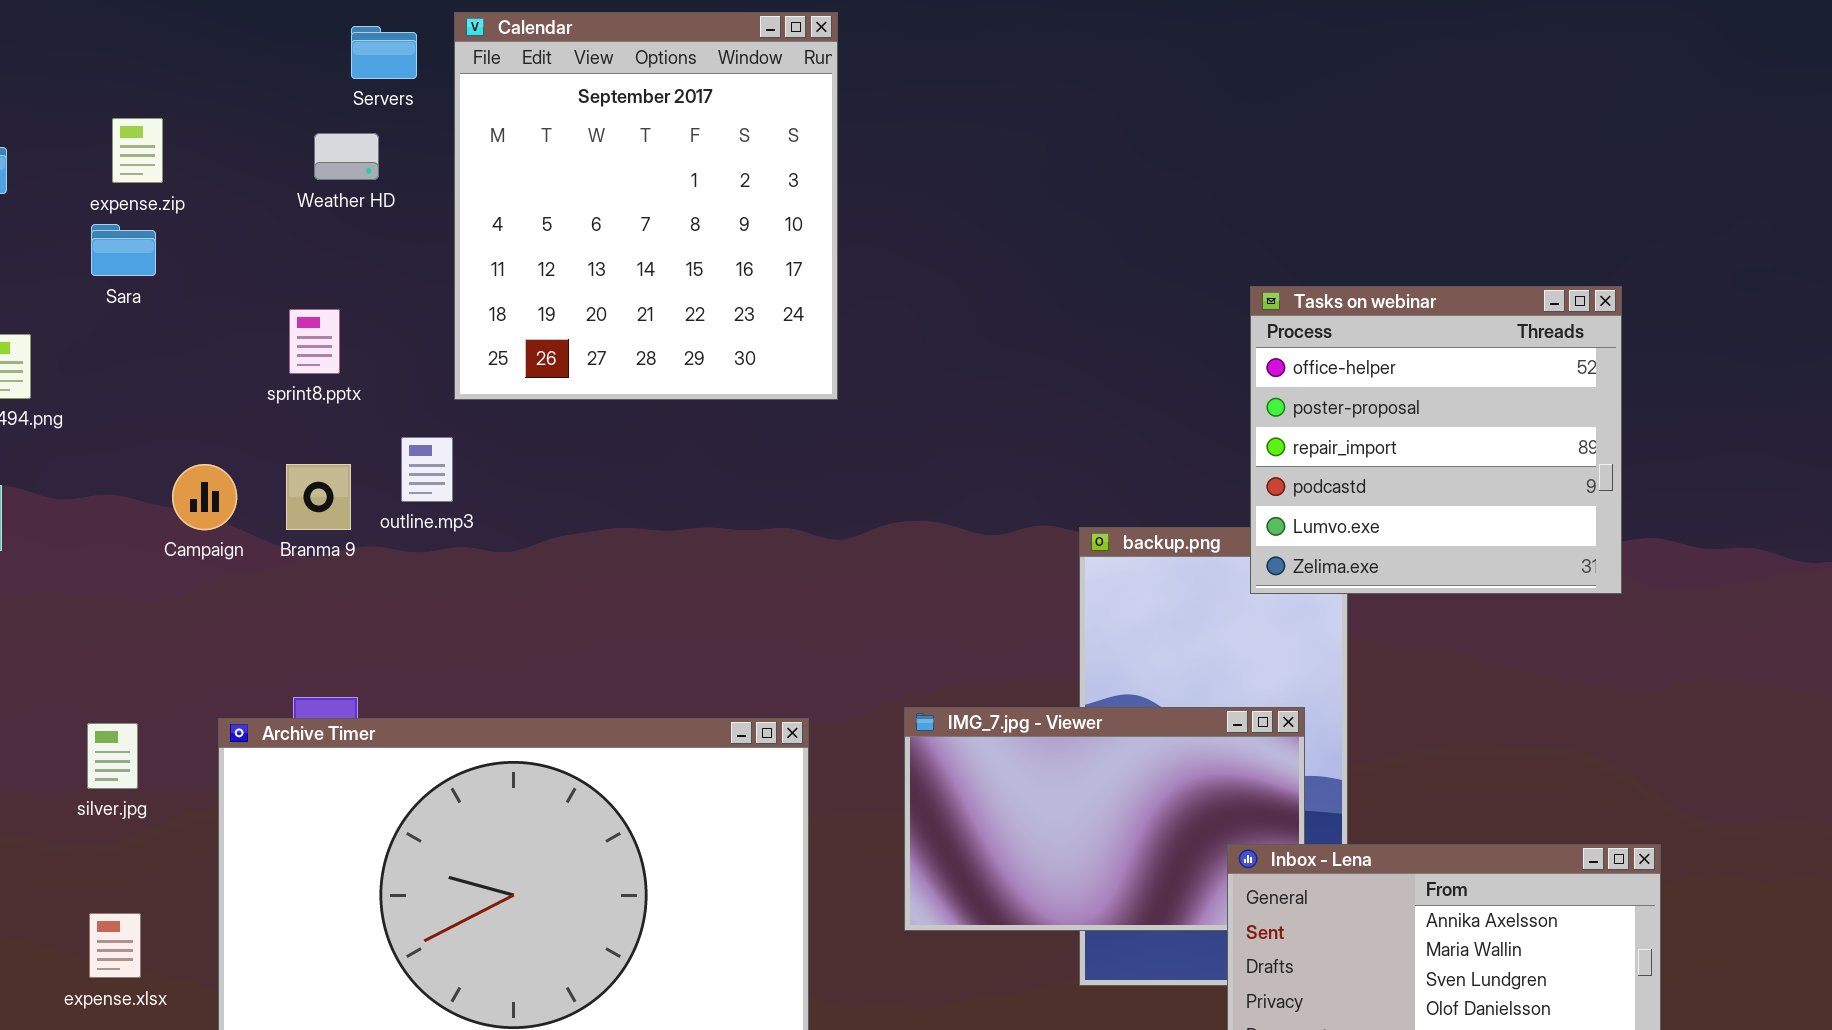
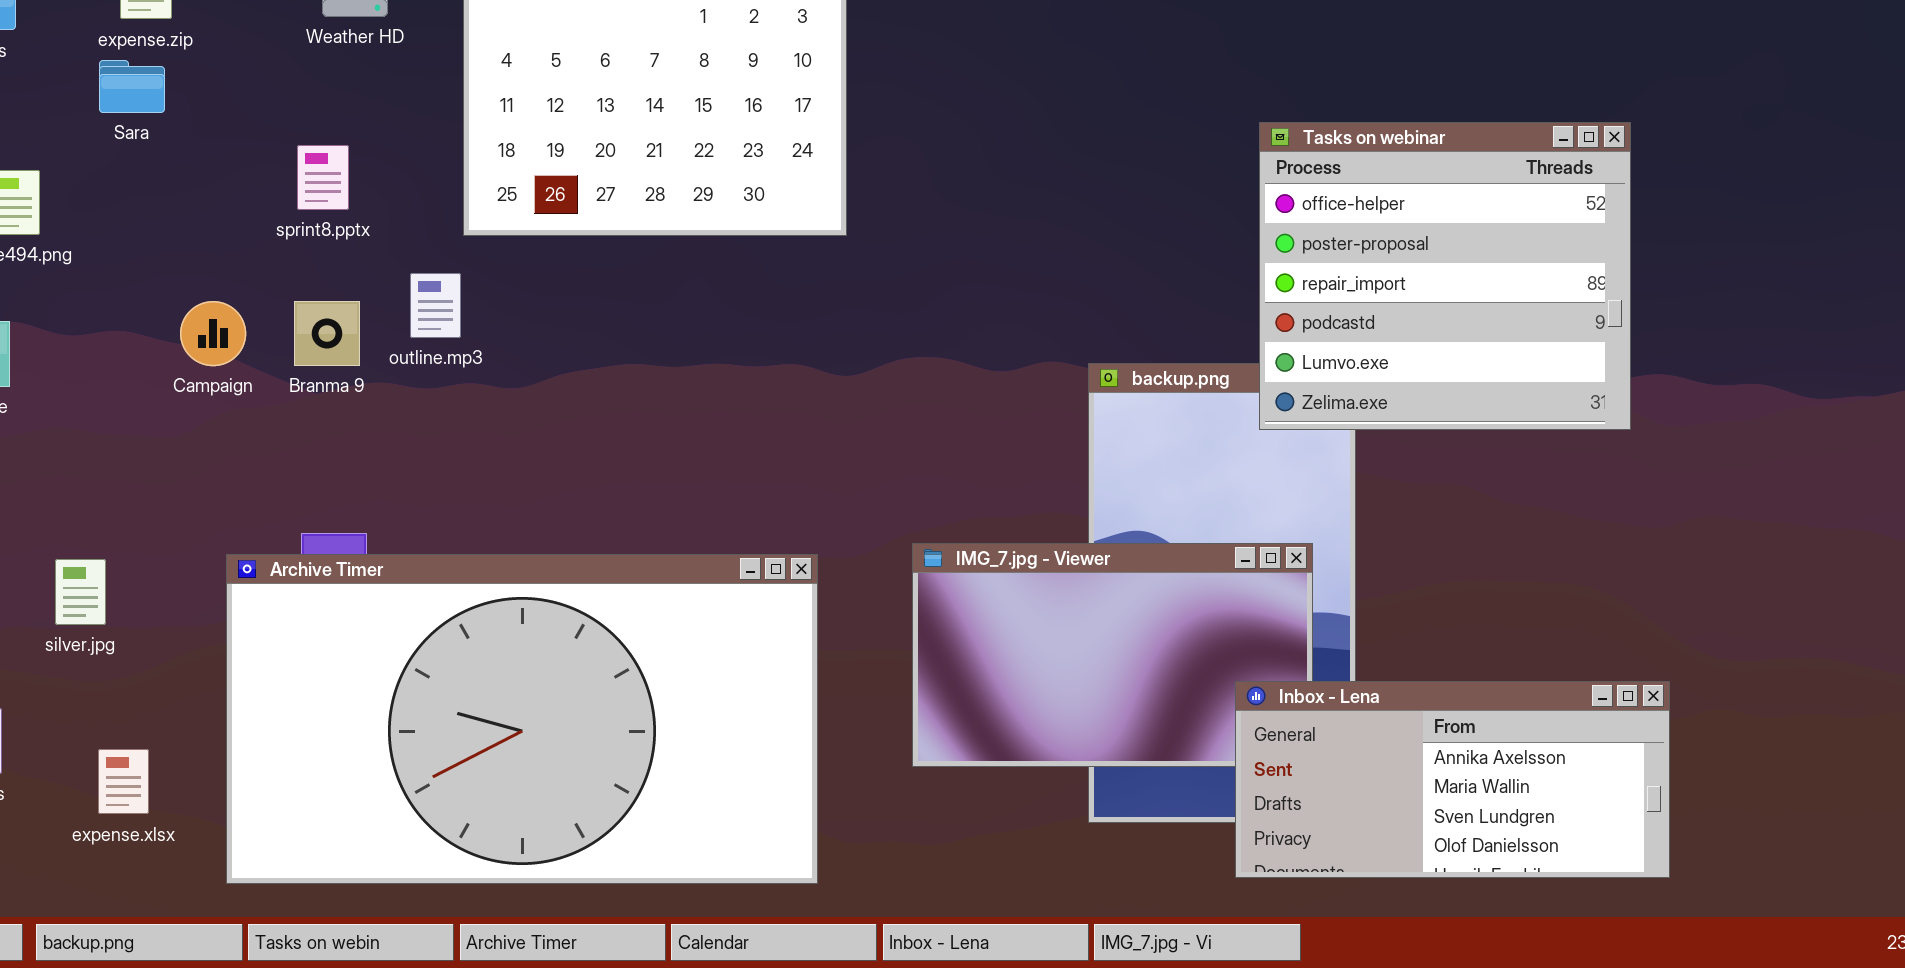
silver.jpg: [87,723,138,789] -> [55,559,106,625], moved

